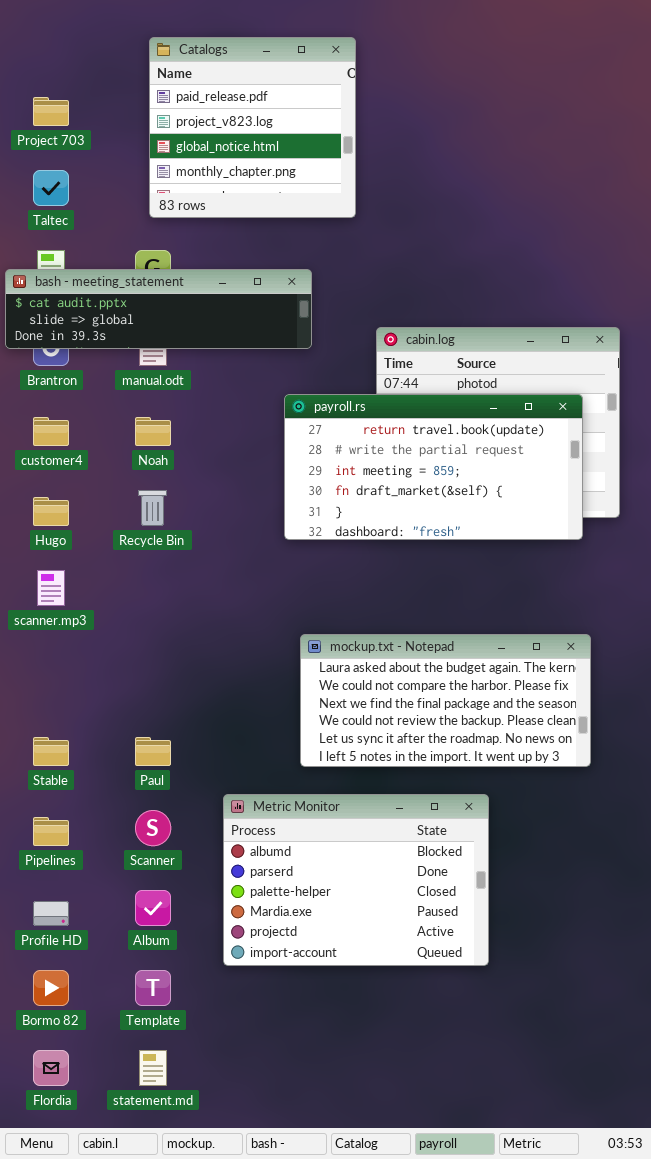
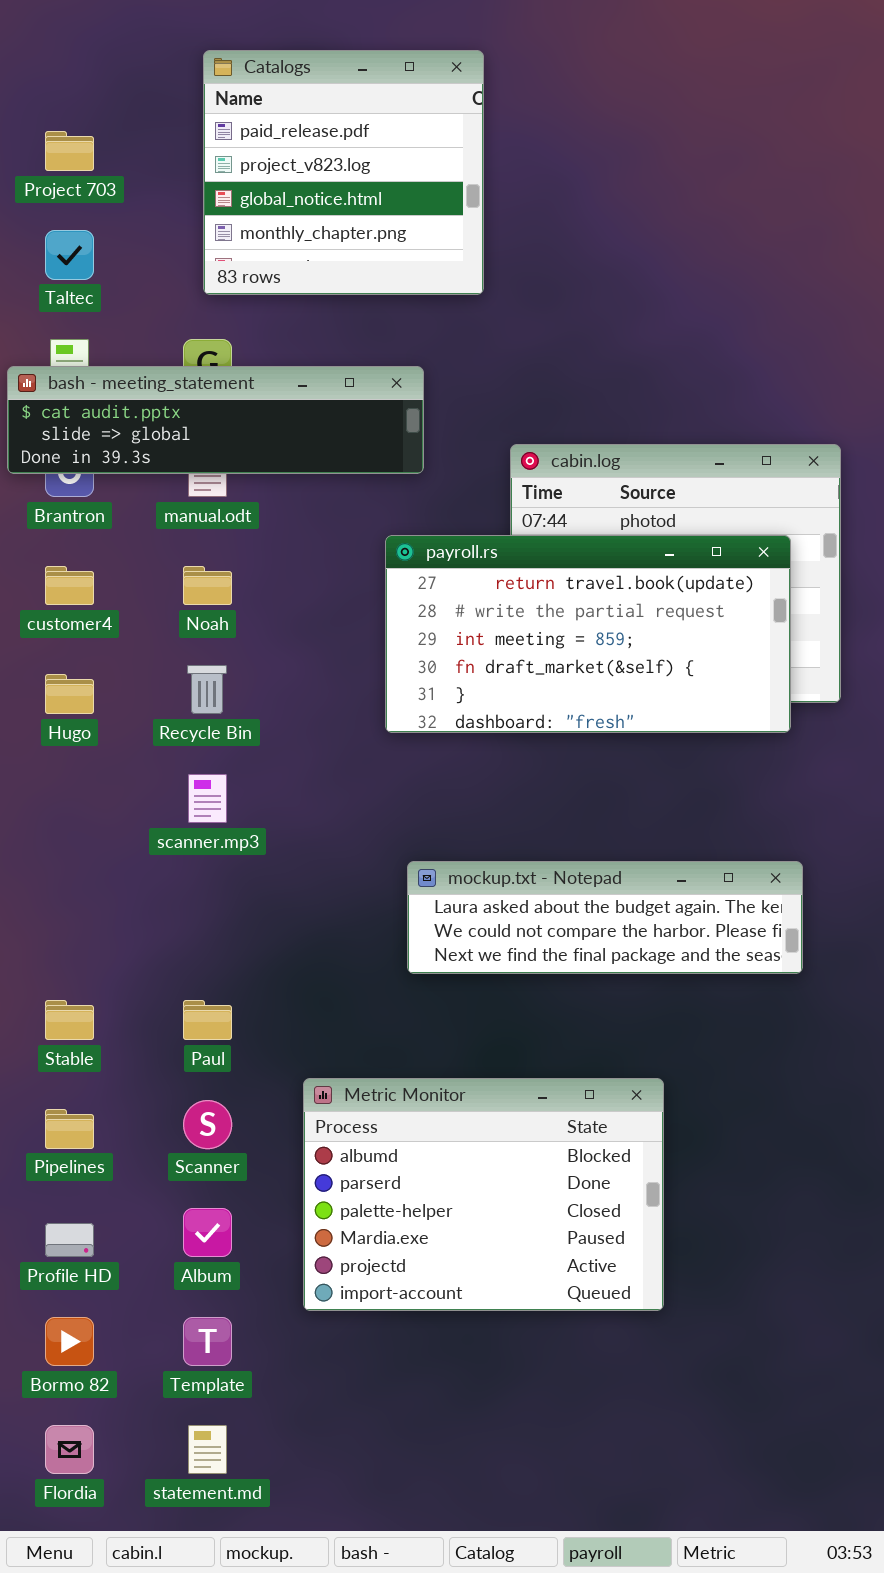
scanner.mp3: [37,570,65,606] -> [188,774,227,823], moved
mockup.txt - Notepad: [300,634,591,767] -> [407,861,803,974], resized

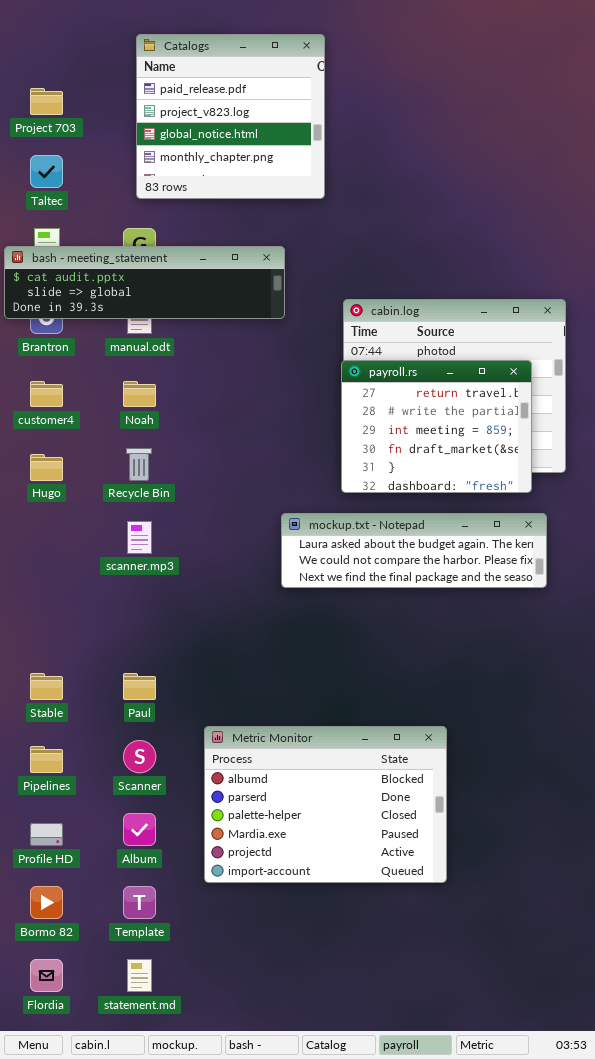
payroll.rs: [385,535,791,733] -> [341,360,532,493], resized
mockup.txt - Notepad: [407,861,803,974] -> [281,513,547,588], moved

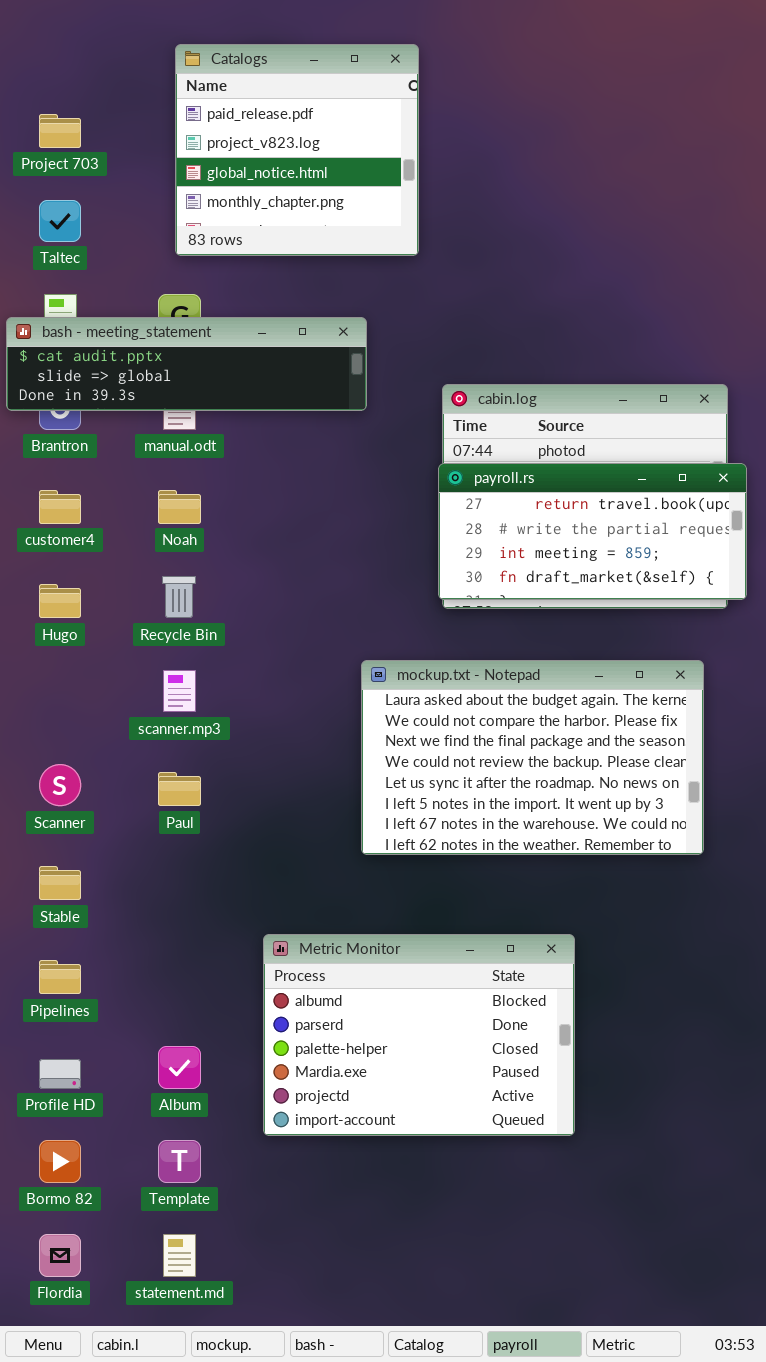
payroll.rs: [341,360,532,493] -> [438,463,747,600], resized
mockup.txt - Notepad: [281,513,547,588] -> [361,660,704,855], resized
Paul: [123,673,156,700] -> [158,772,201,806], moved
Scanner: [123,740,156,773] -> [39,764,81,806], moved

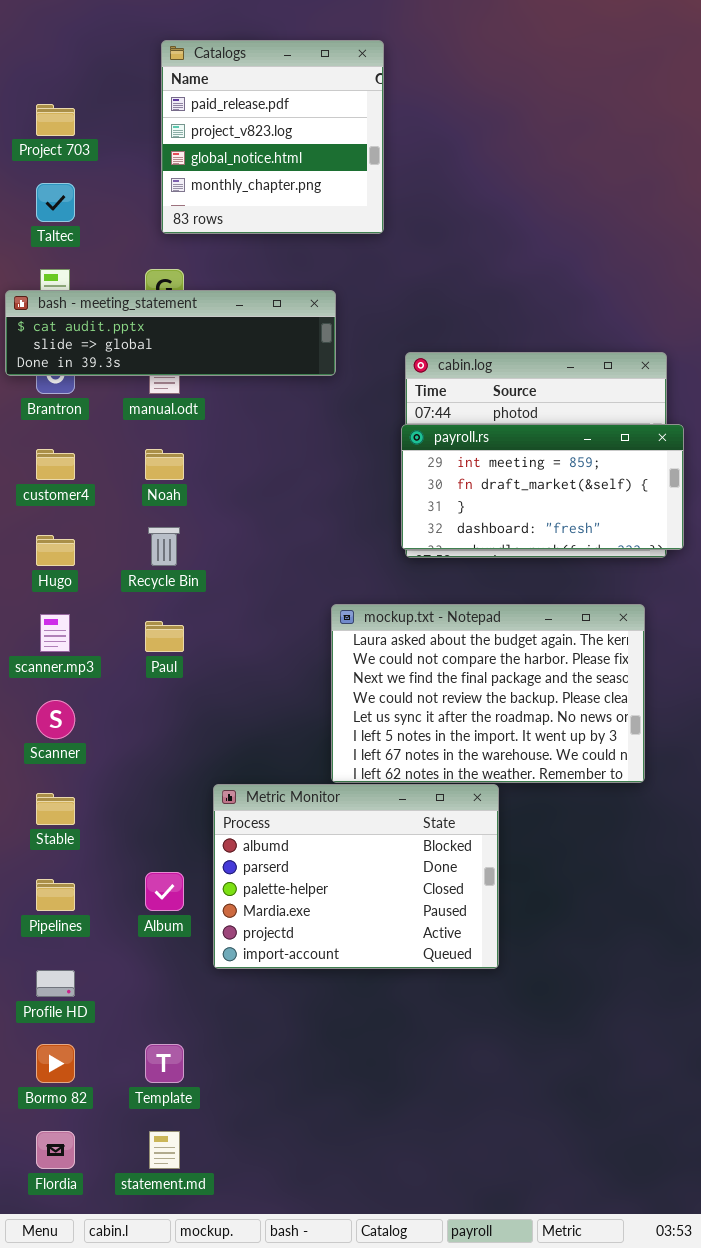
payroll.rs: [438,463,747,600] -> [401,424,684,550], scrolled down 2 rows
scanner.mp3: [163,670,196,712] -> [40,614,70,652], moved
Paul: [158,772,201,806] -> [145,621,184,652], moved
Metric Monitor: [263,934,575,1136] -> [213,784,499,969], moved
Album: [158,1046,201,1089] -> [145,872,184,911], moved

